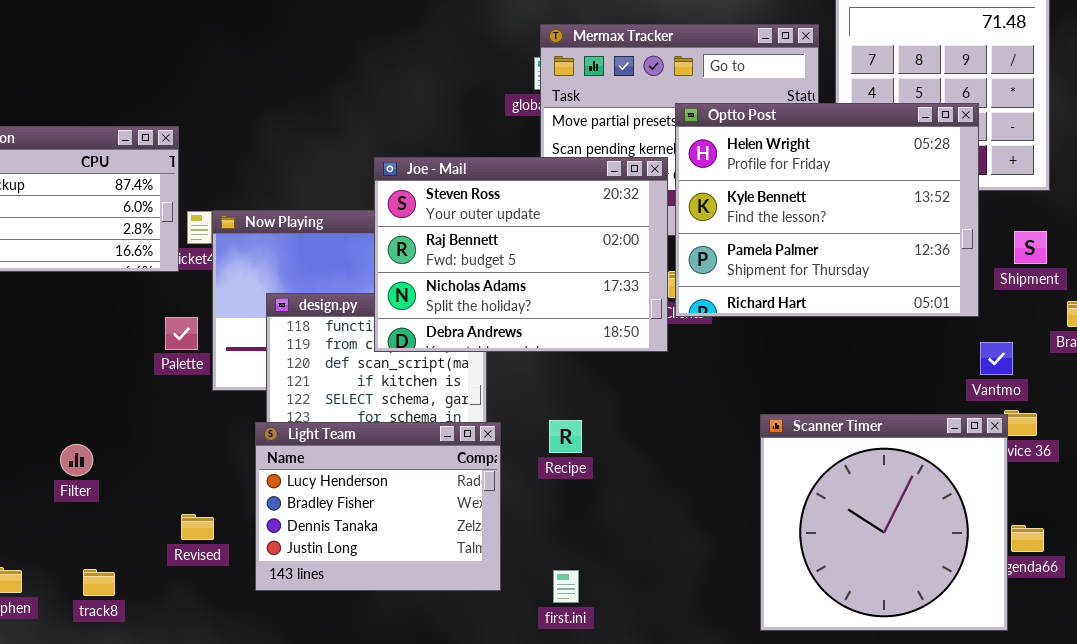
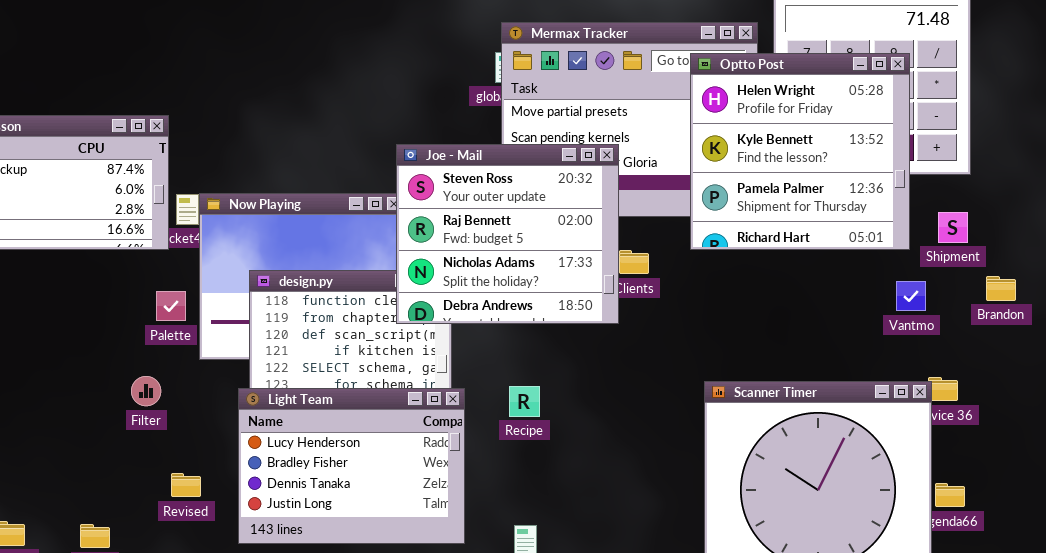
Optto Post: [675,103,979,317] -> [690,53,910,250], moved, resized
Joe - Mail: [374,157,668,352] -> [396,144,619,324], resized
Vantmo: [980,342,1013,375] -> [896,281,926,311], moved
Filter: [60,444,93,476] -> [131,376,161,406], moved

